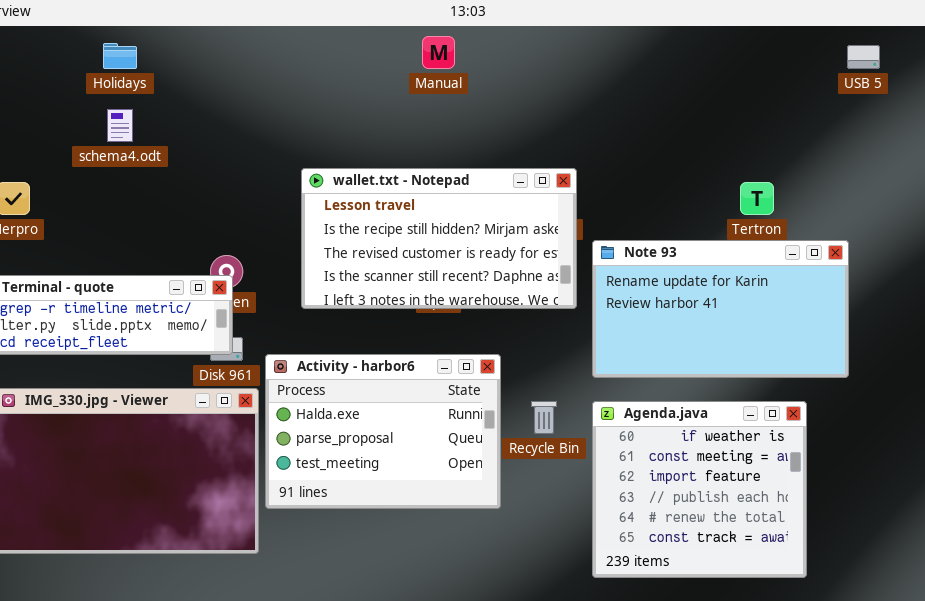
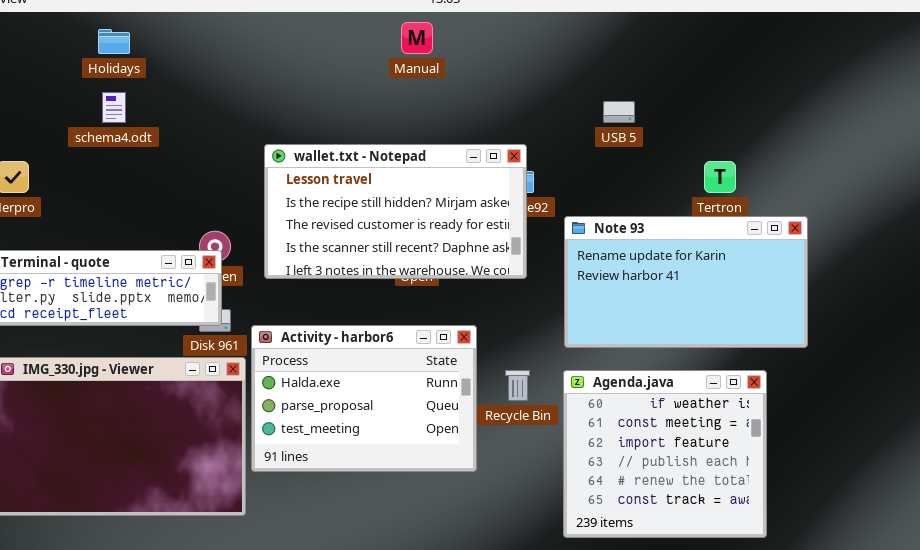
USB 5: [847,45,880,69] -> [603,101,635,123], moved
wallet.txt - Notepad: [301,168,577,309] -> [264,144,527,279], moved

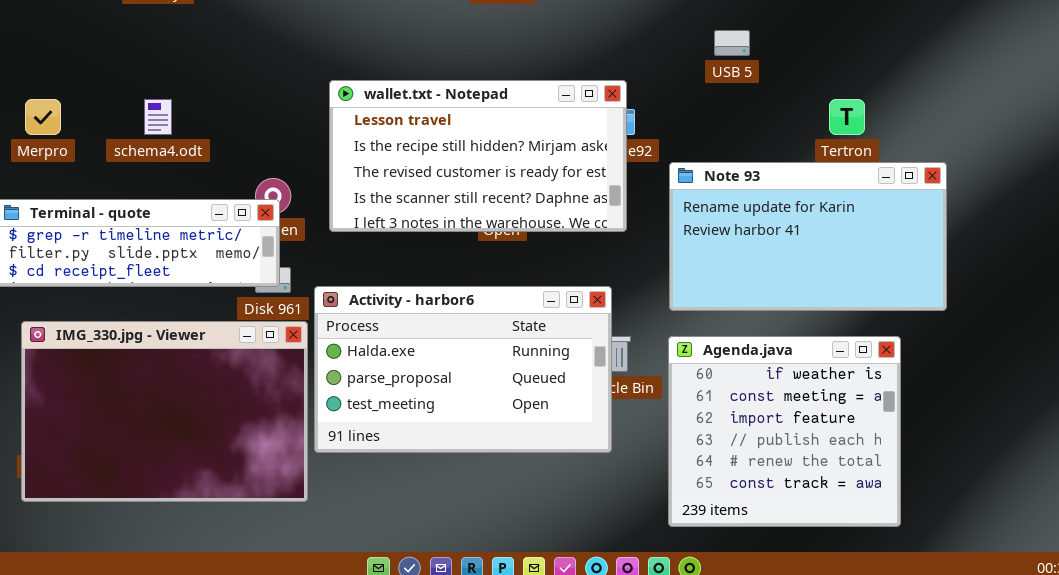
schema4.odt: [102,92,126,123] -> [144,99,172,135], moved
Activity - harbor6: [251,325,477,472] -> [314,286,612,453], resized

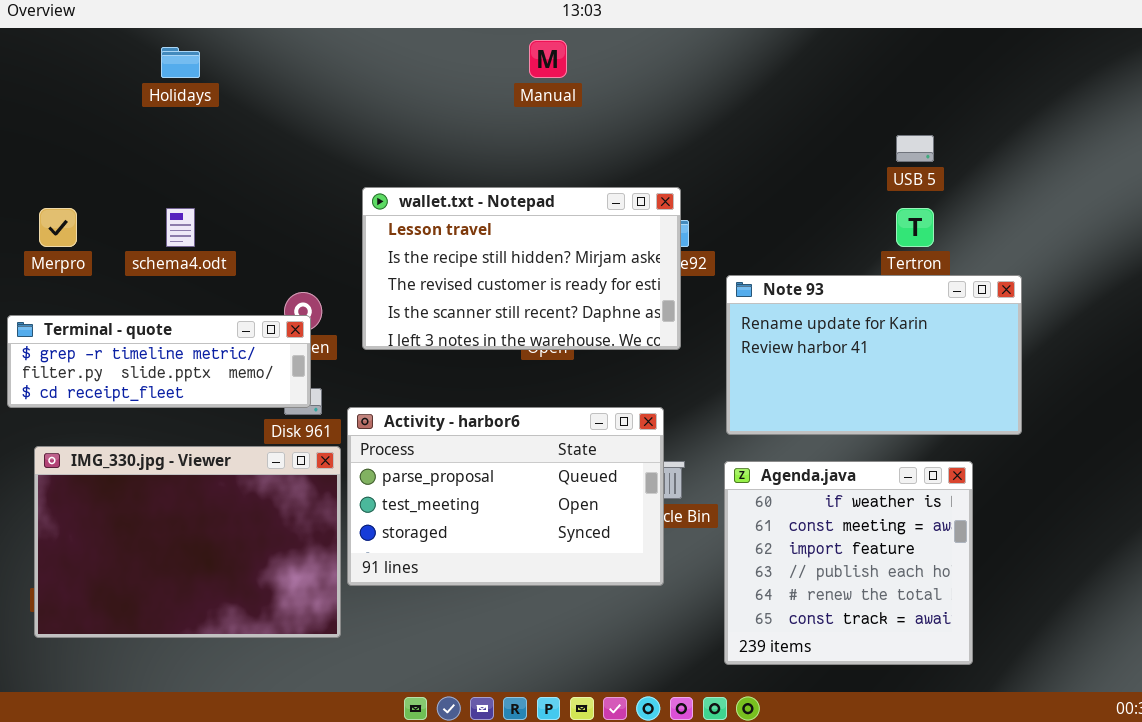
USB 5: [714,30,750,56] -> [896,135,934,162], moved
Activity - harbor6: [314,286,612,453] -> [347,407,664,586], scrolled down 1 row

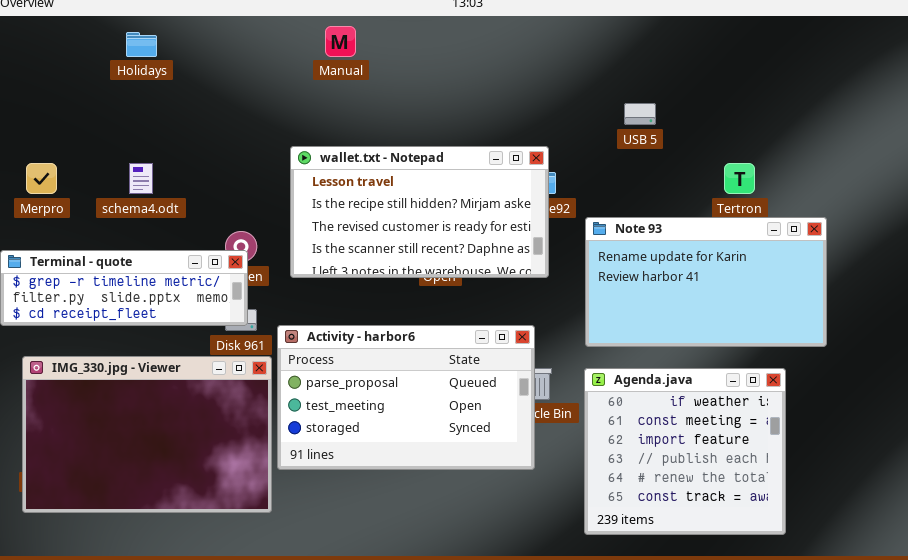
Manual: [529,40,567,78] -> [325,26,356,57], moved
USB 5: [896,135,934,162] -> [624,103,656,125], moved

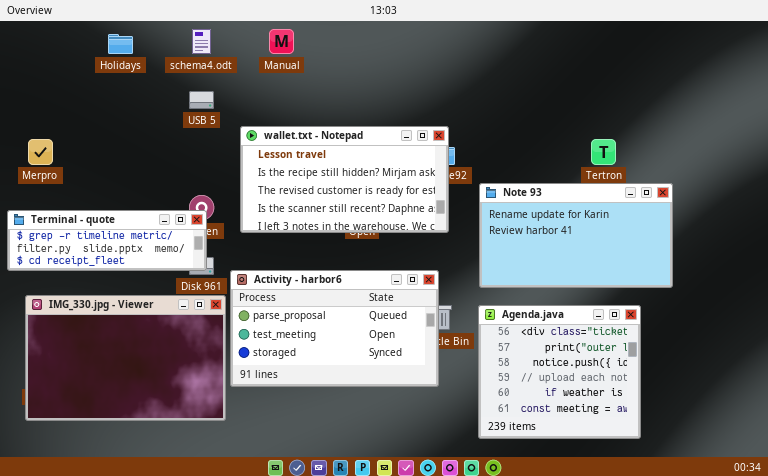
USB 5: [624,103,656,125] -> [189,91,214,109], moved
schema4.odt: [129,163,153,194] -> [192,29,211,54], moved
Agenda.java: [584,368,786,535] -> [478,305,641,439], scrolled up 4 rows

